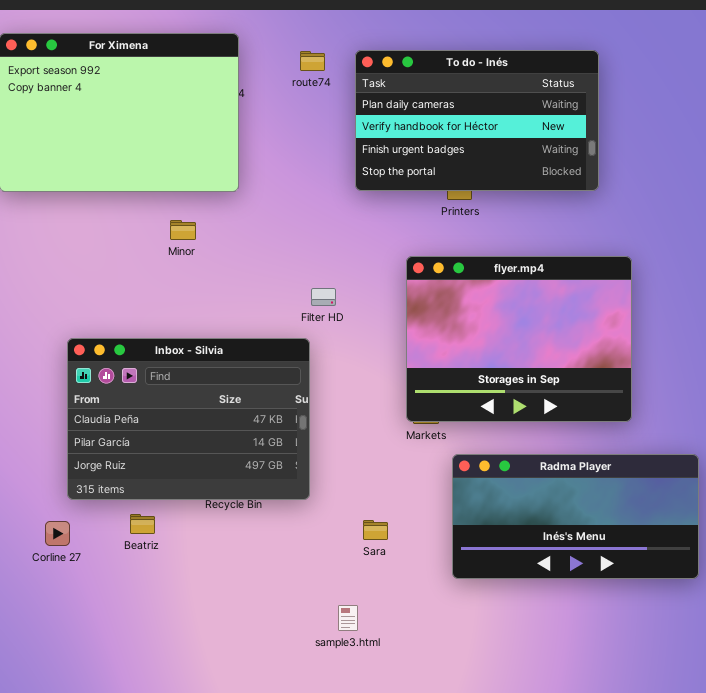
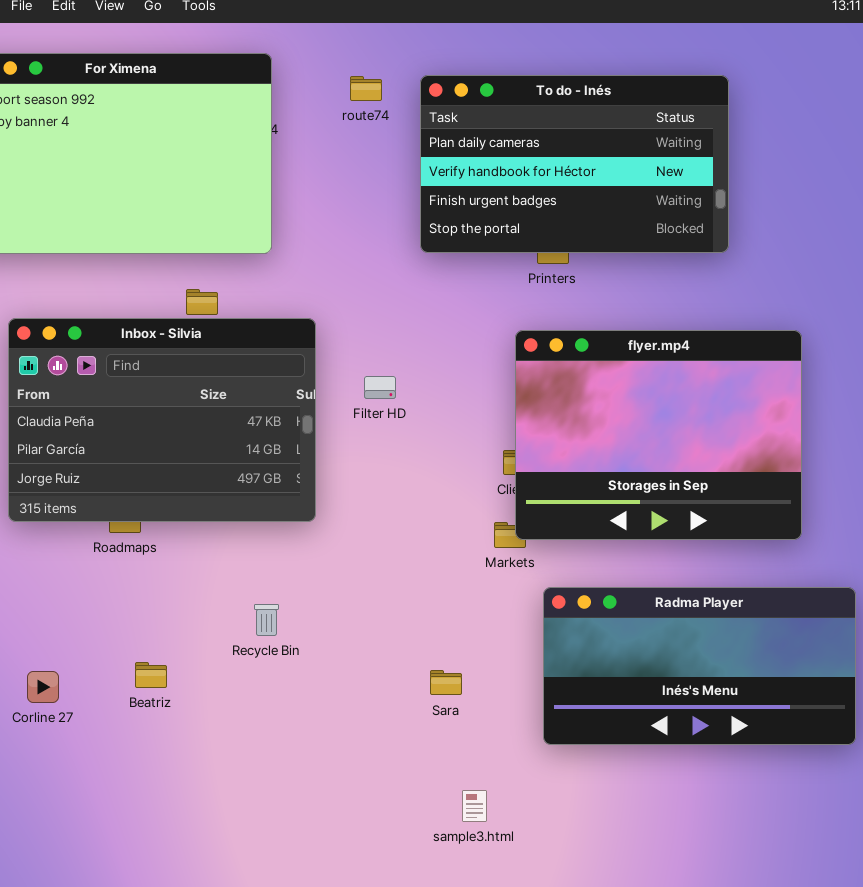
flyer.mp4: [406,256,632,422] -> [515,330,802,540], moved
Inbox - Silvia: [67,338,310,500] -> [8,318,316,522], moved
sample3.html: [338,605,358,631] -> [462,790,487,822], moved

